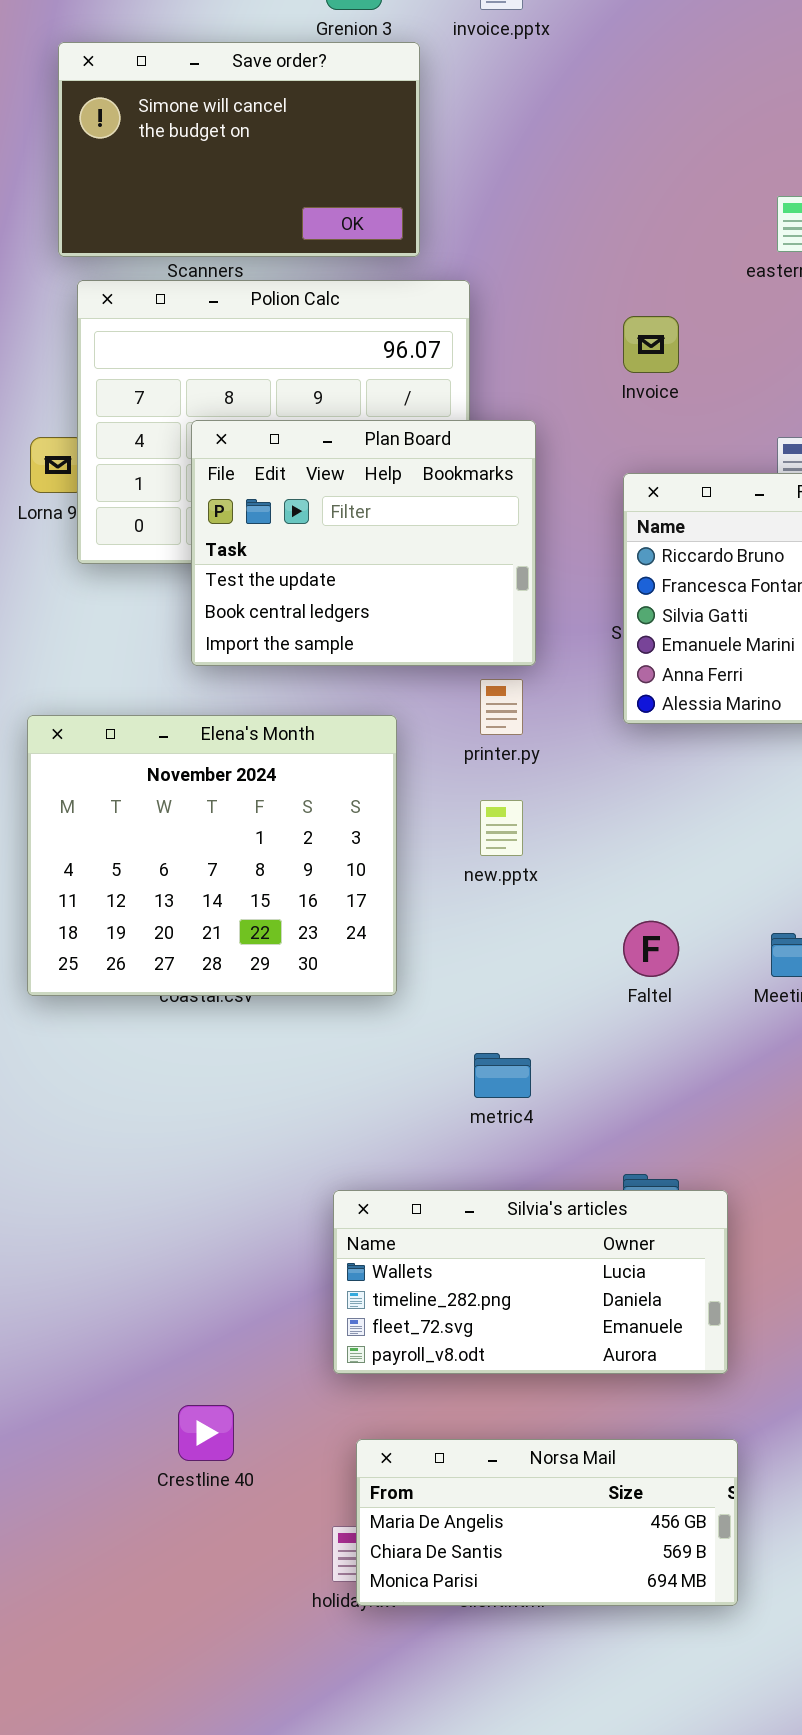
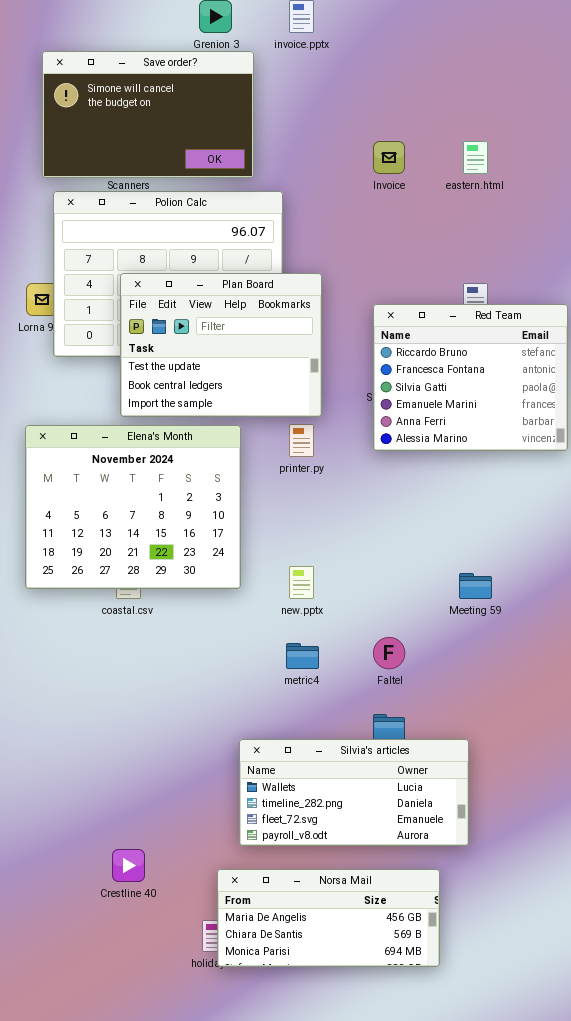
Invoice: [623,316,679,373] -> [373,141,405,174], moved
Elena's Month: [27,715,397,996] -> [25,425,241,589], moved
new.pptx: [480,800,523,856] -> [289,566,314,599], moved
Faltel: [623,921,679,977] -> [373,637,405,669], moved
Silvia's articles: [333,1190,728,1374] -> [239,739,469,846], moved

